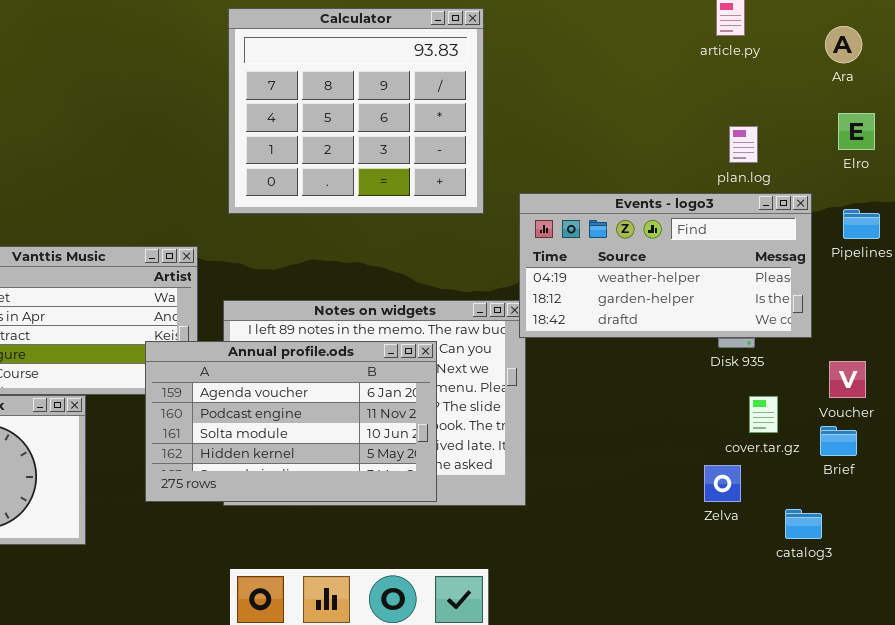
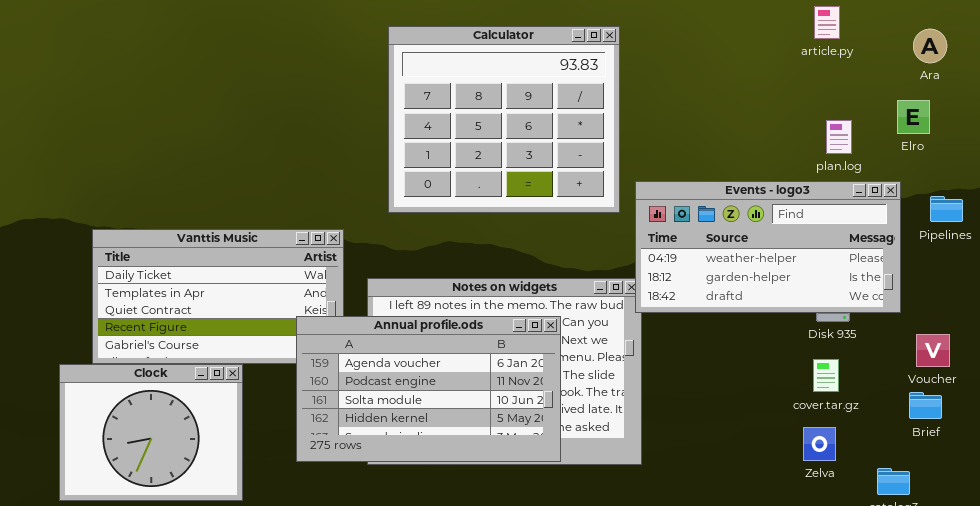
Calculator: [228,8,484,214] -> [388,26,620,213], moved
Elro: [838,113,875,150] -> [897,100,930,134], moved
cover.tar.gz: [749,396,778,433] -> [813,359,839,392], moved

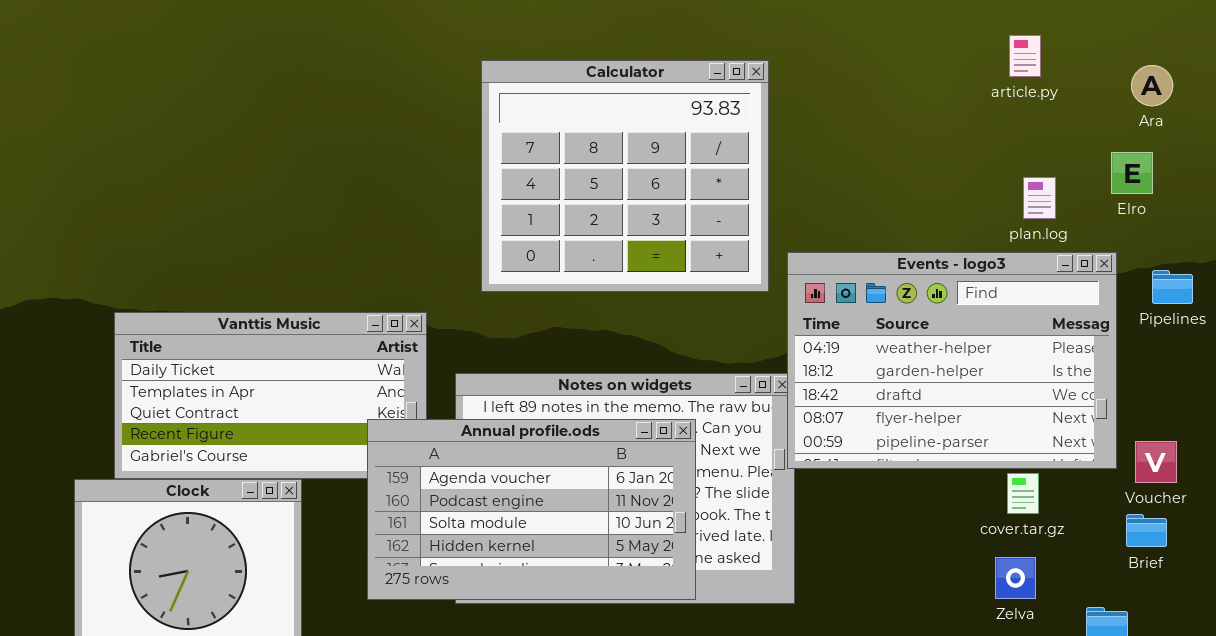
Events - logo3: [635,181,901,313] -> [787,252,1117,469], resized

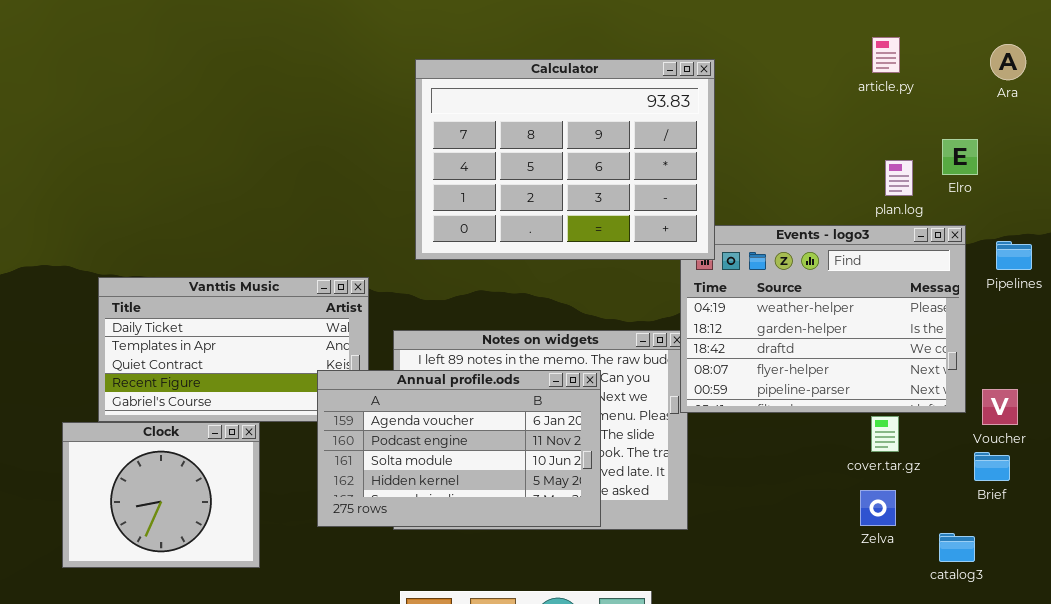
Calculator: [481,60,769,292] -> [415,59,715,260], resized
Ara: [1131,65,1173,106] -> [990,44,1026,80], moved
Elro: [1111,152,1153,194] -> [942,139,978,175], moved

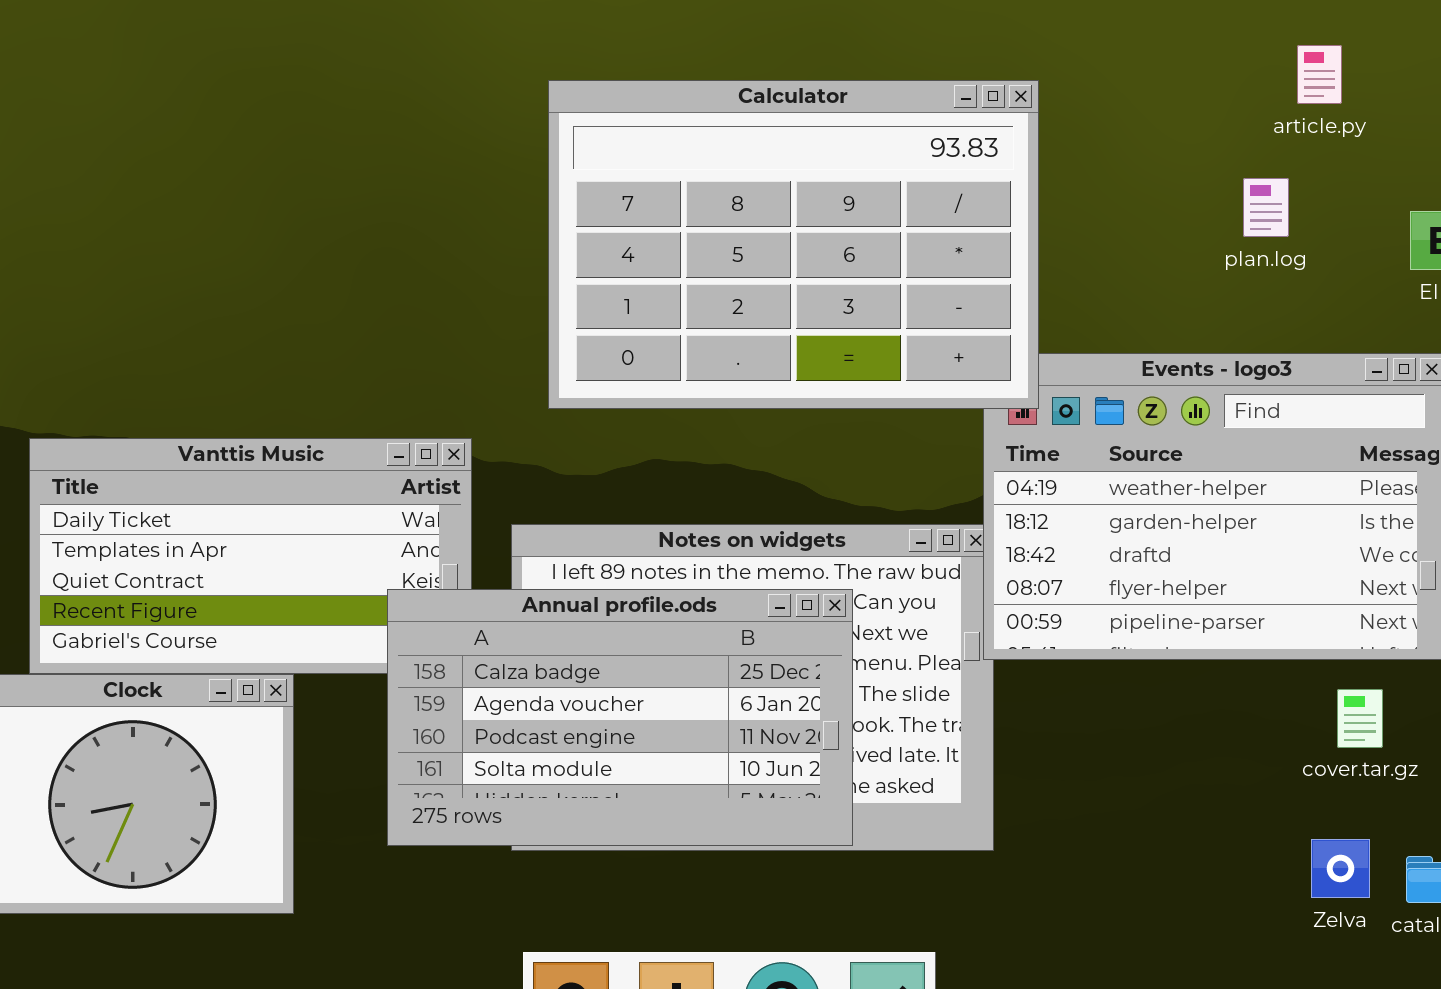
plan.log: [885,160,913,196] -> [1243,178,1289,237], moved
Annual profile.ods: [317,370,601,527] -> [387,589,853,846], scrolled up 1 row
cover.tar.gz: [871,416,899,452] -> [1337,689,1383,748], moved
Zelva: [860,490,896,526] -> [1311,839,1370,898], moved

